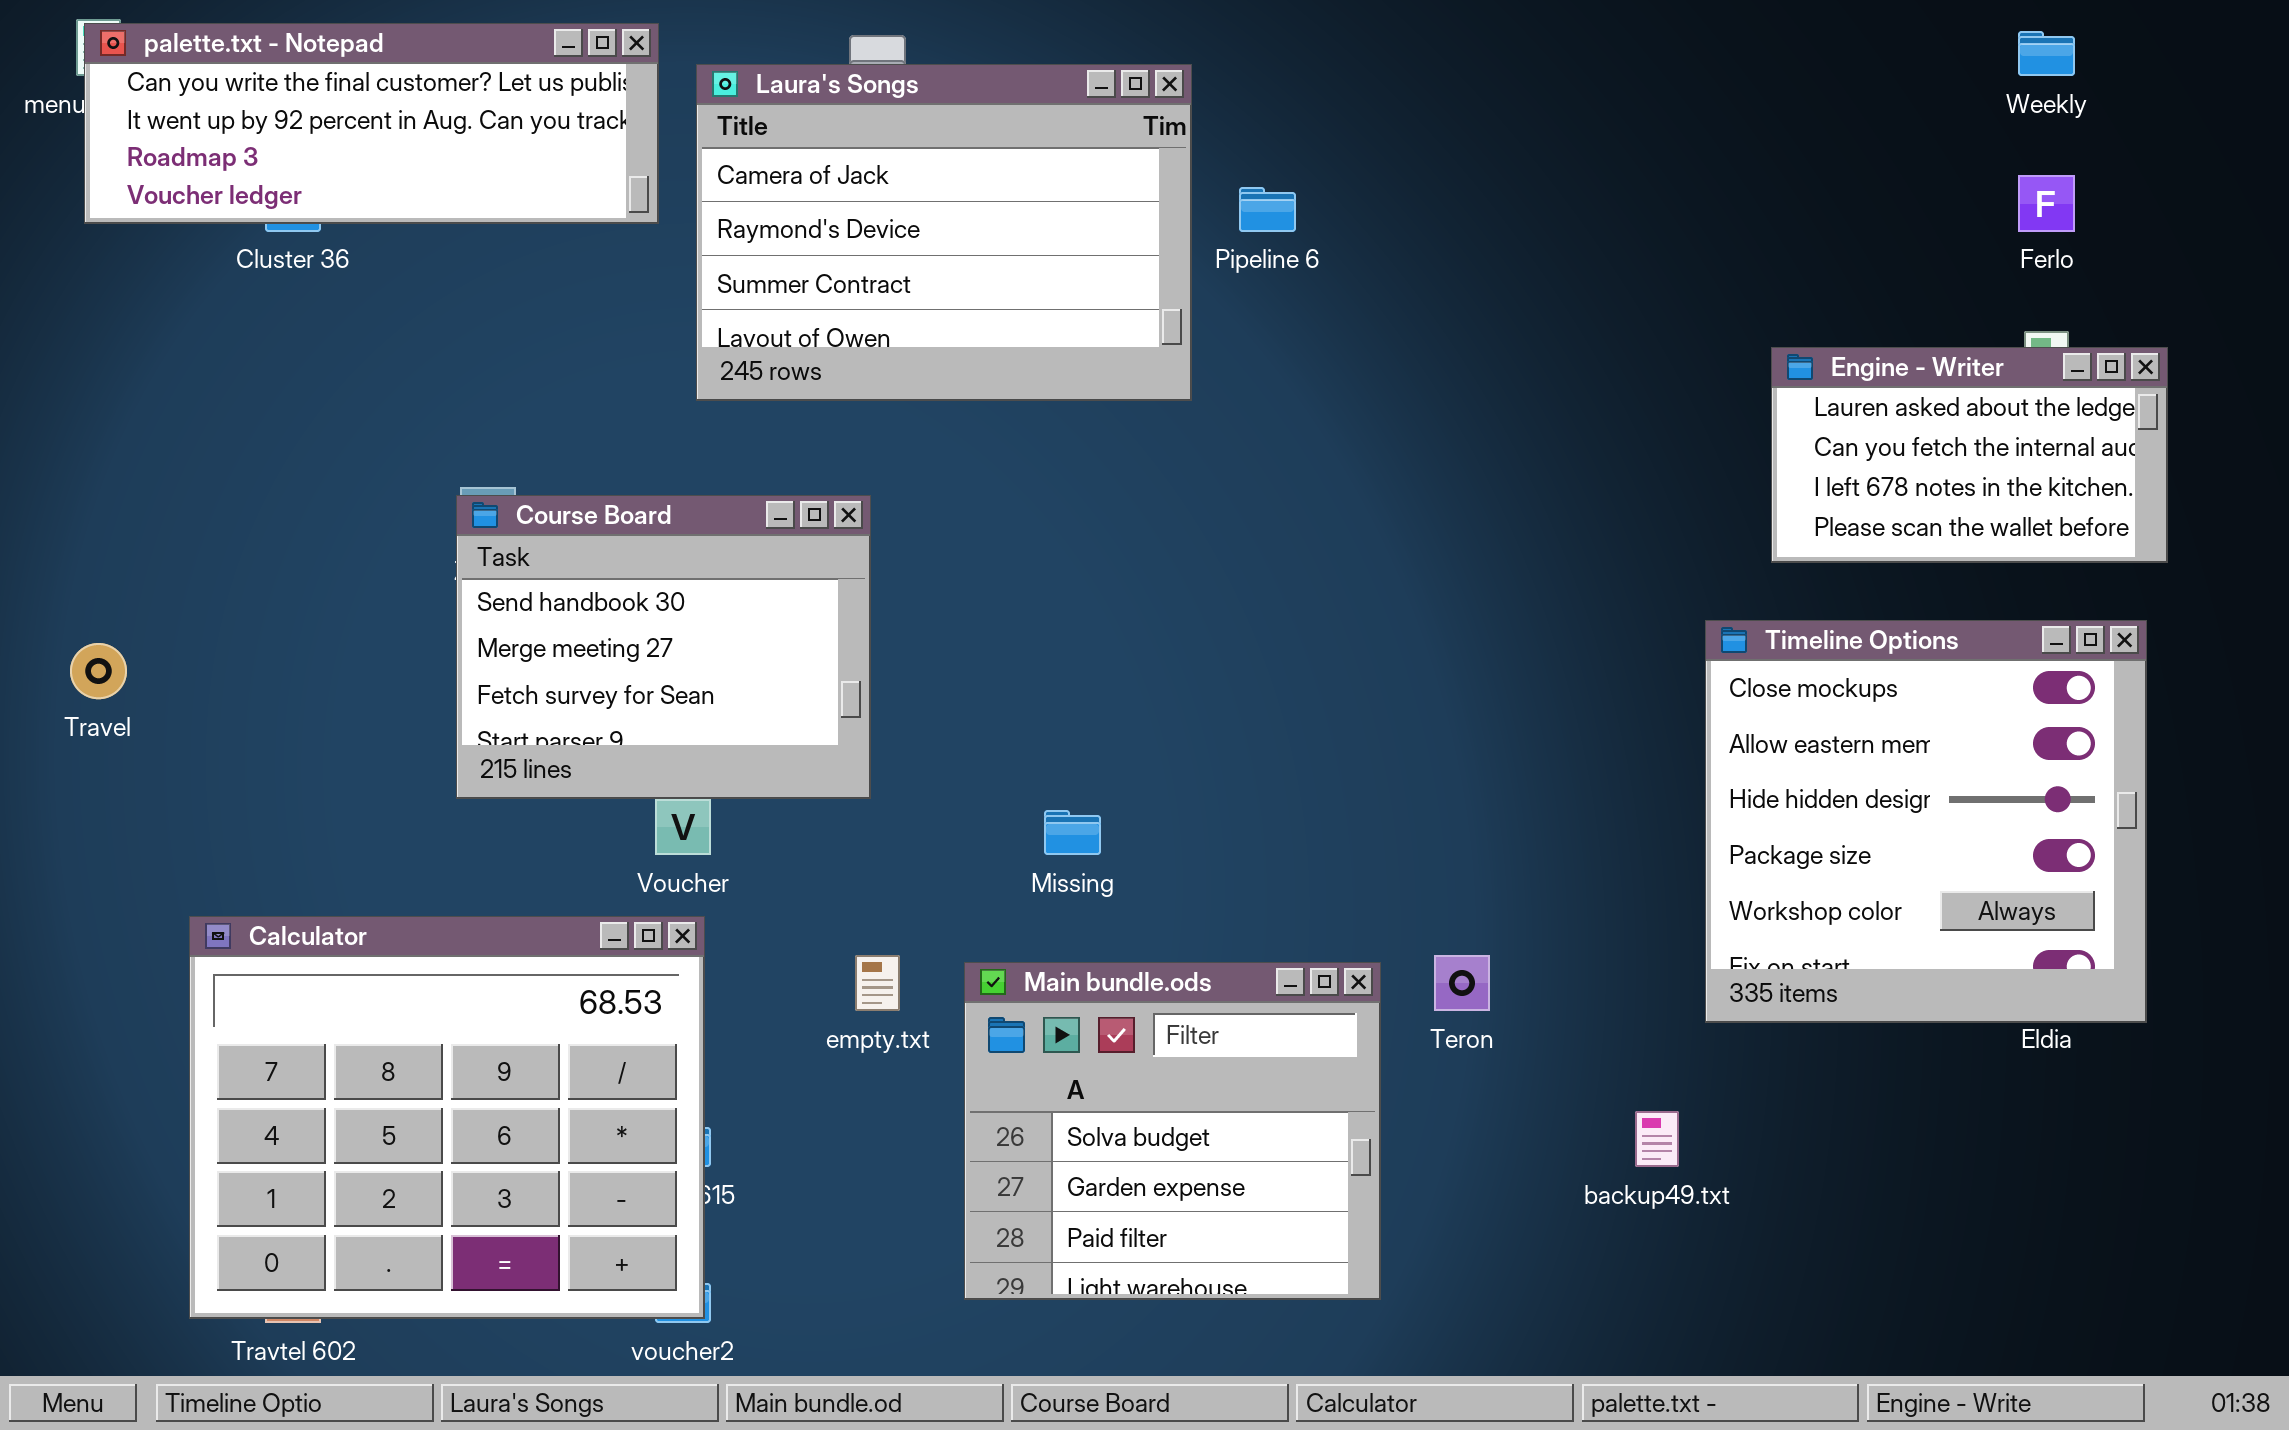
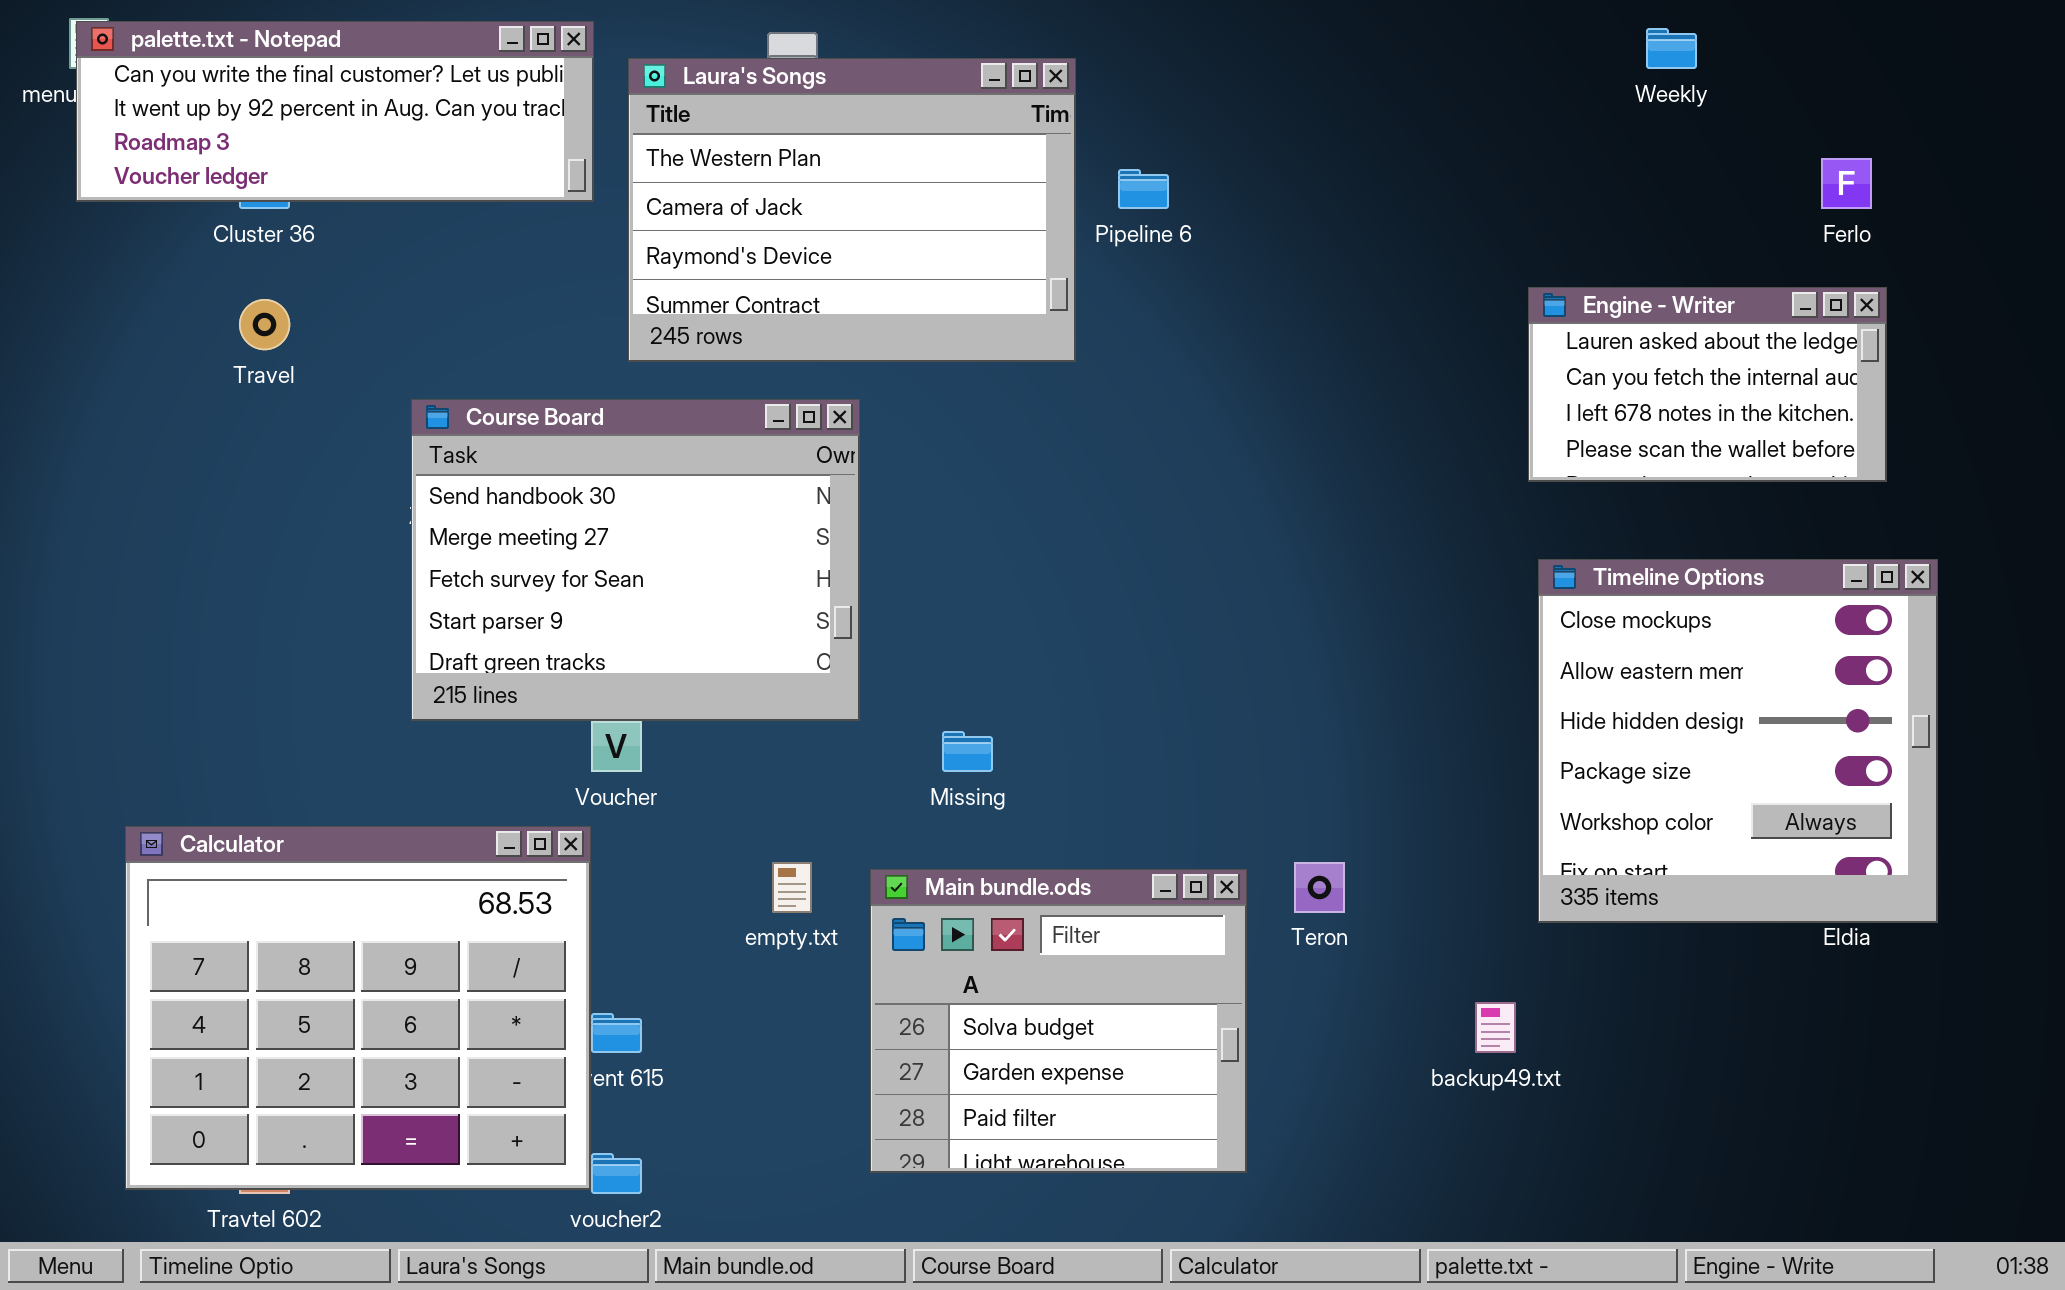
Weekly: [2018,31,2075,76] -> [1646,28,1697,69], moved
Laura's Songs: [696,64,1192,401] -> [628,58,1076,362], scrolled up 1 row
Engine - Writer: [1771,347,2168,563] -> [1528,287,1887,482], moved
Course Board: [456,495,871,799] -> [411,399,860,721], resized
Travel: [70,643,127,699] -> [239,299,290,350], moved
Calculator: [189,916,705,1319] -> [125,826,591,1190], moved

